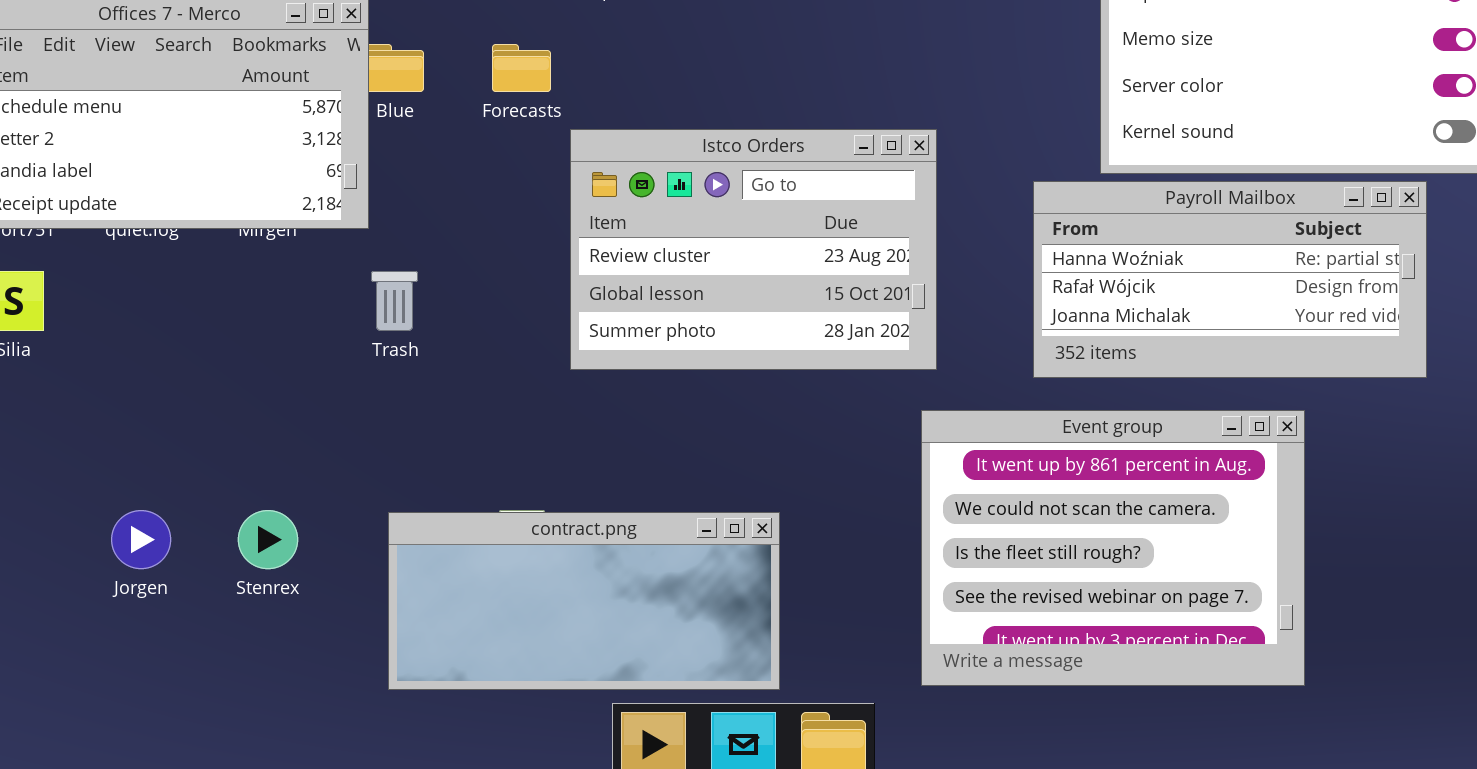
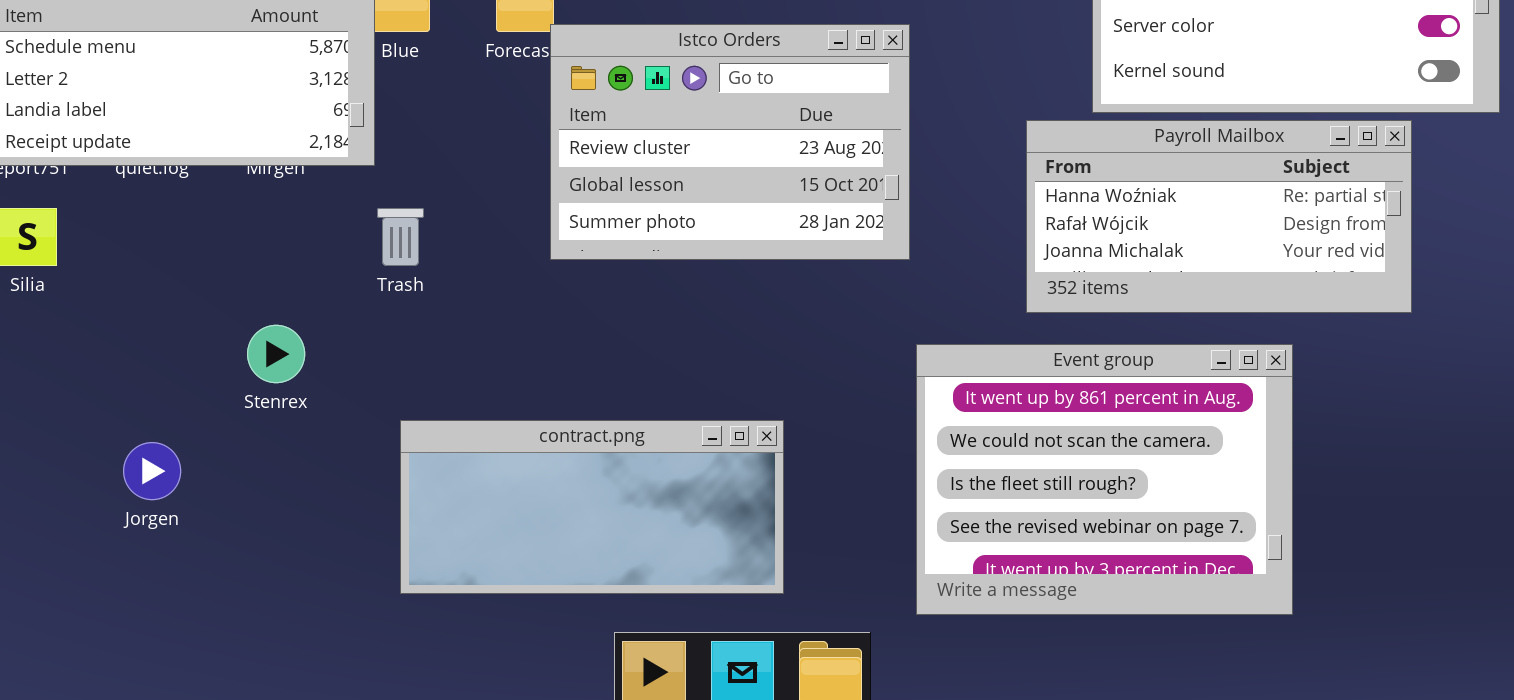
Istco Orders: [570,129,937,370] -> [550,24,910,260], moved
Stenrex: [238,510,298,569] -> [247,325,305,383], moved
contract.png: [388,512,780,690] -> [400,420,784,594], moved

